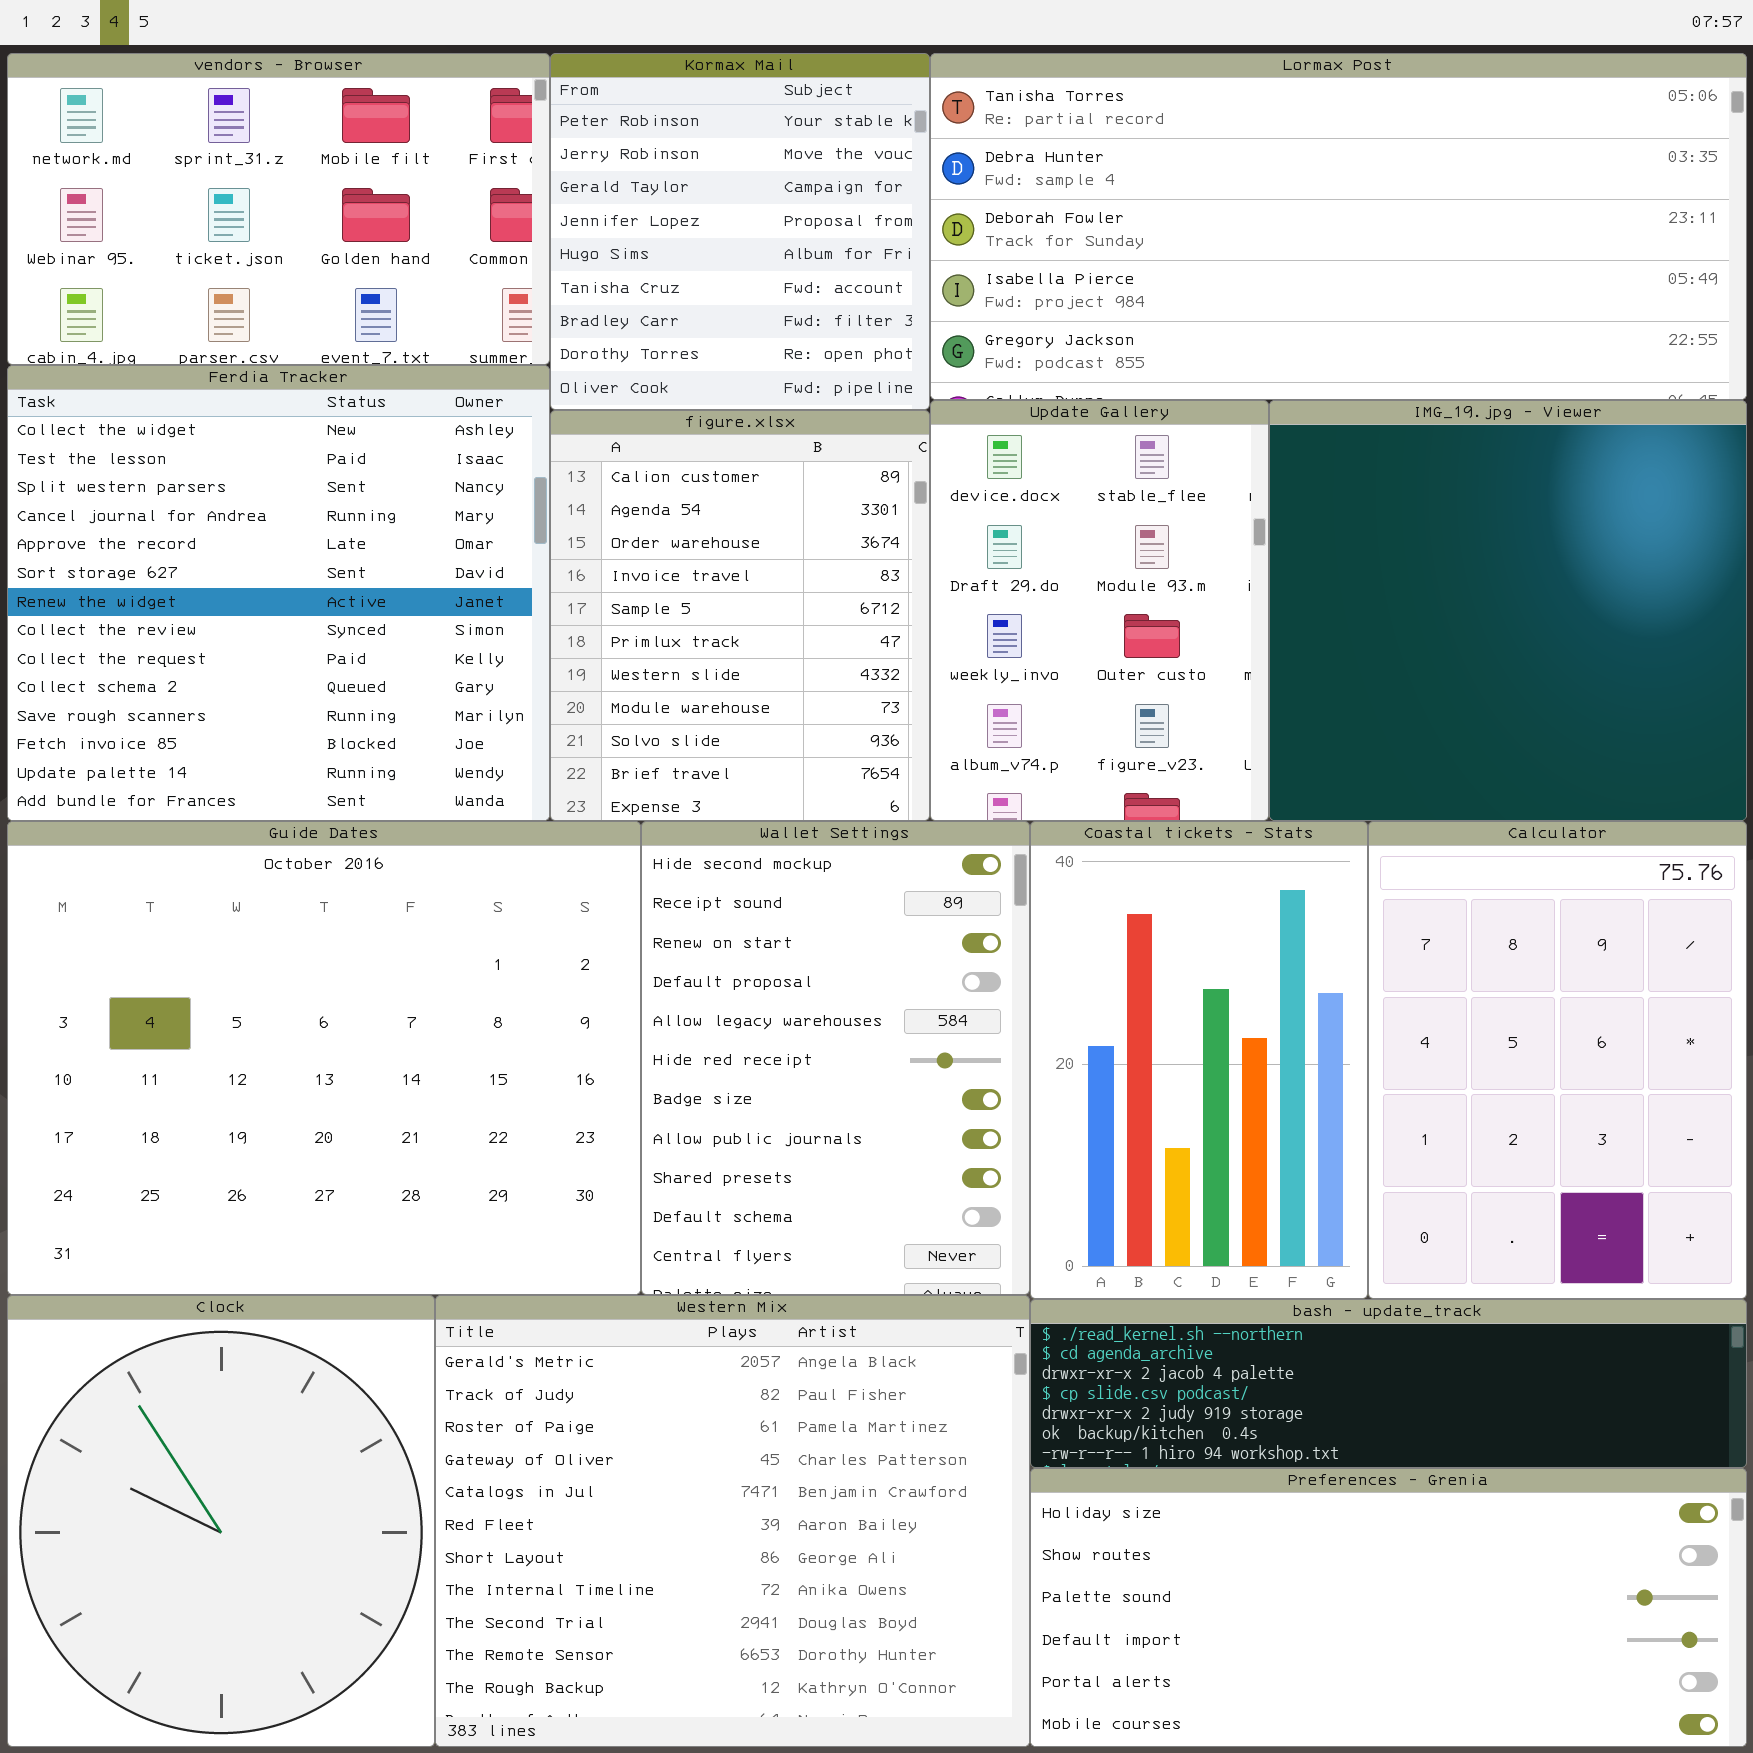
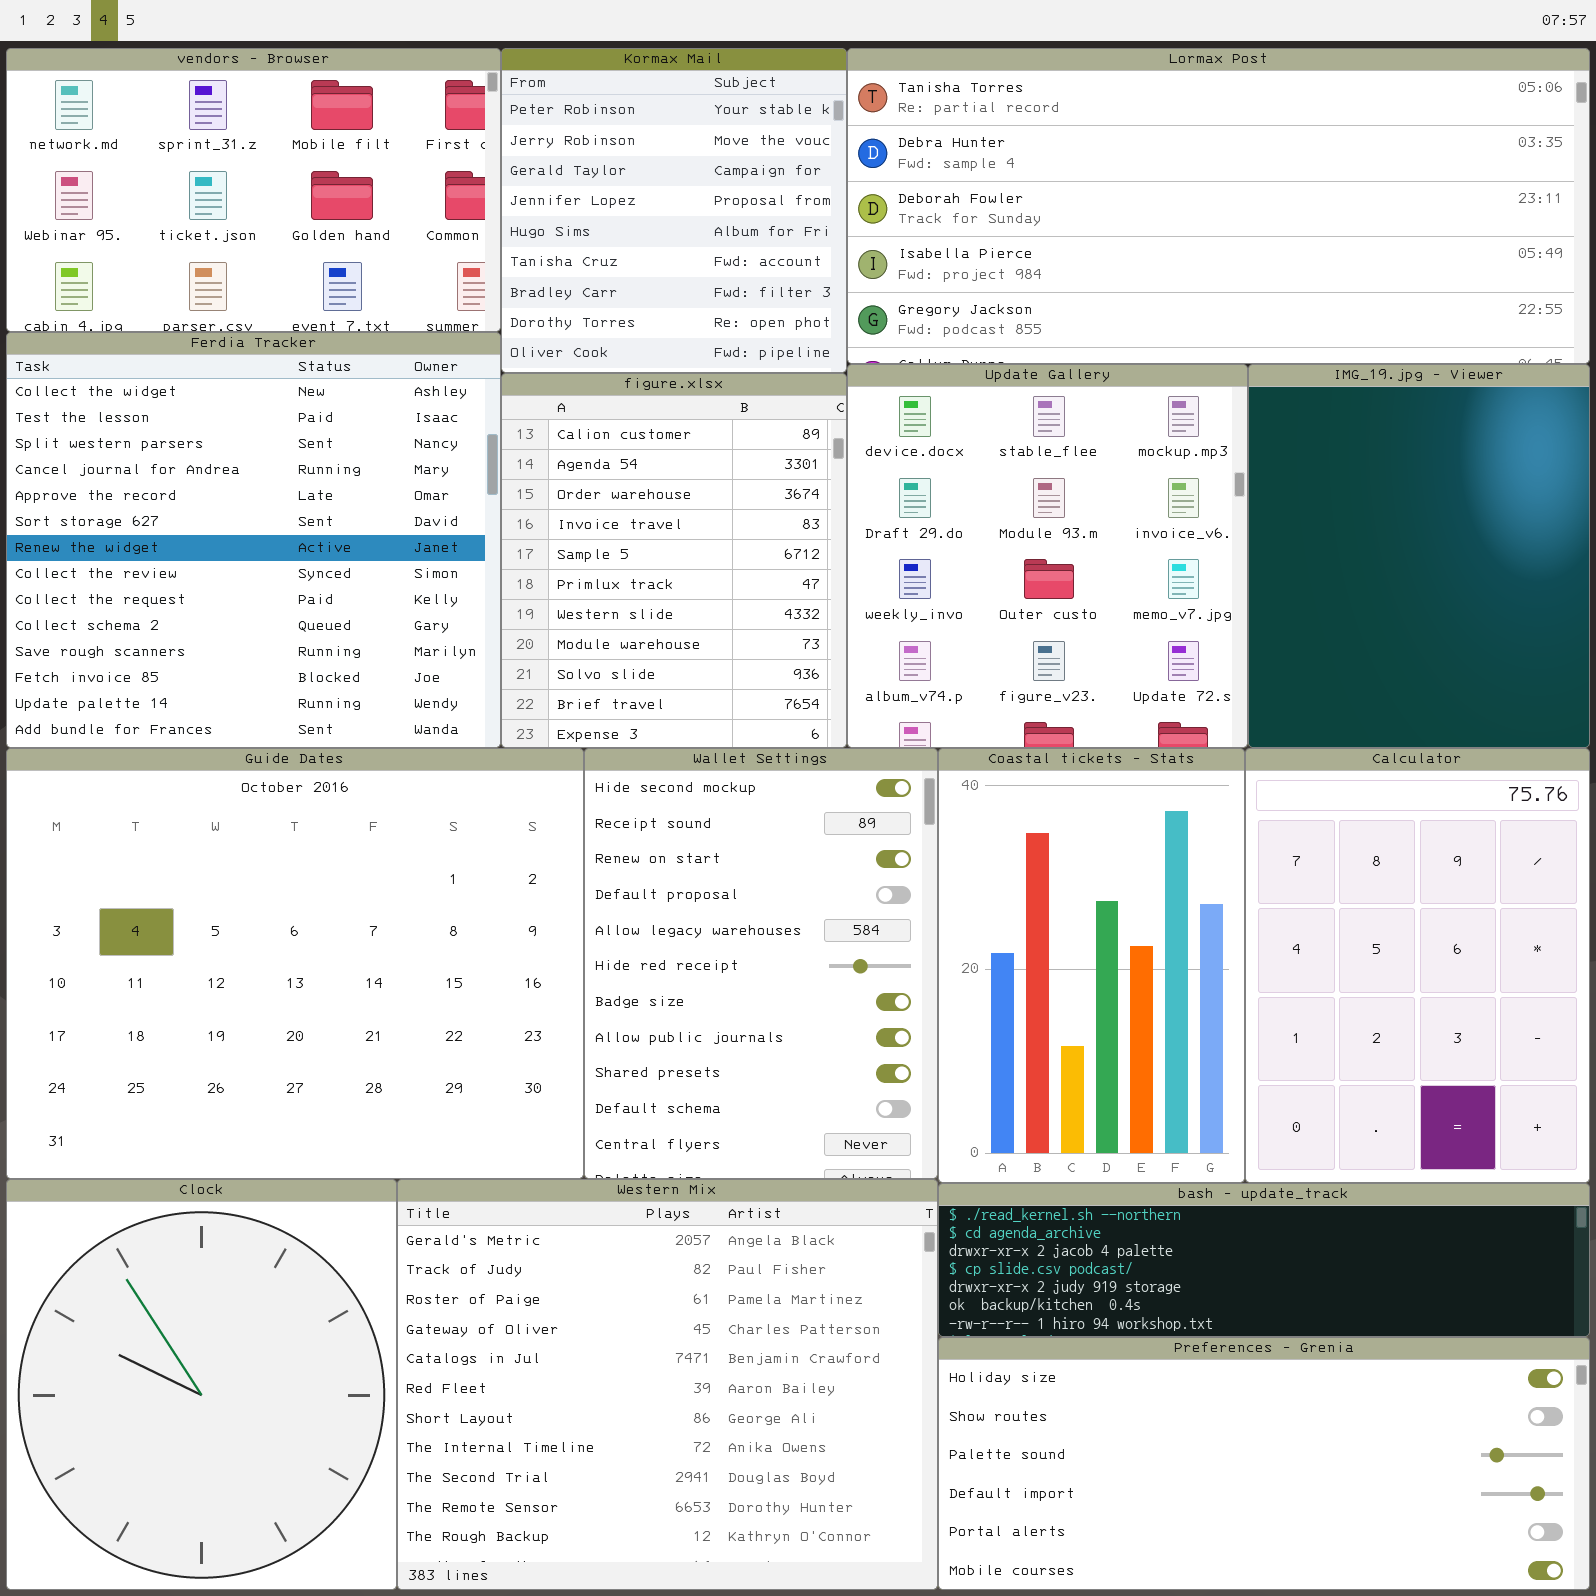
Update Gallery: [930,400,1269,821] -> [847,364,1248,748], resized
IMG_19.jpg - Viewer: [1269,400,1747,821] -> [1248,364,1590,748], resized

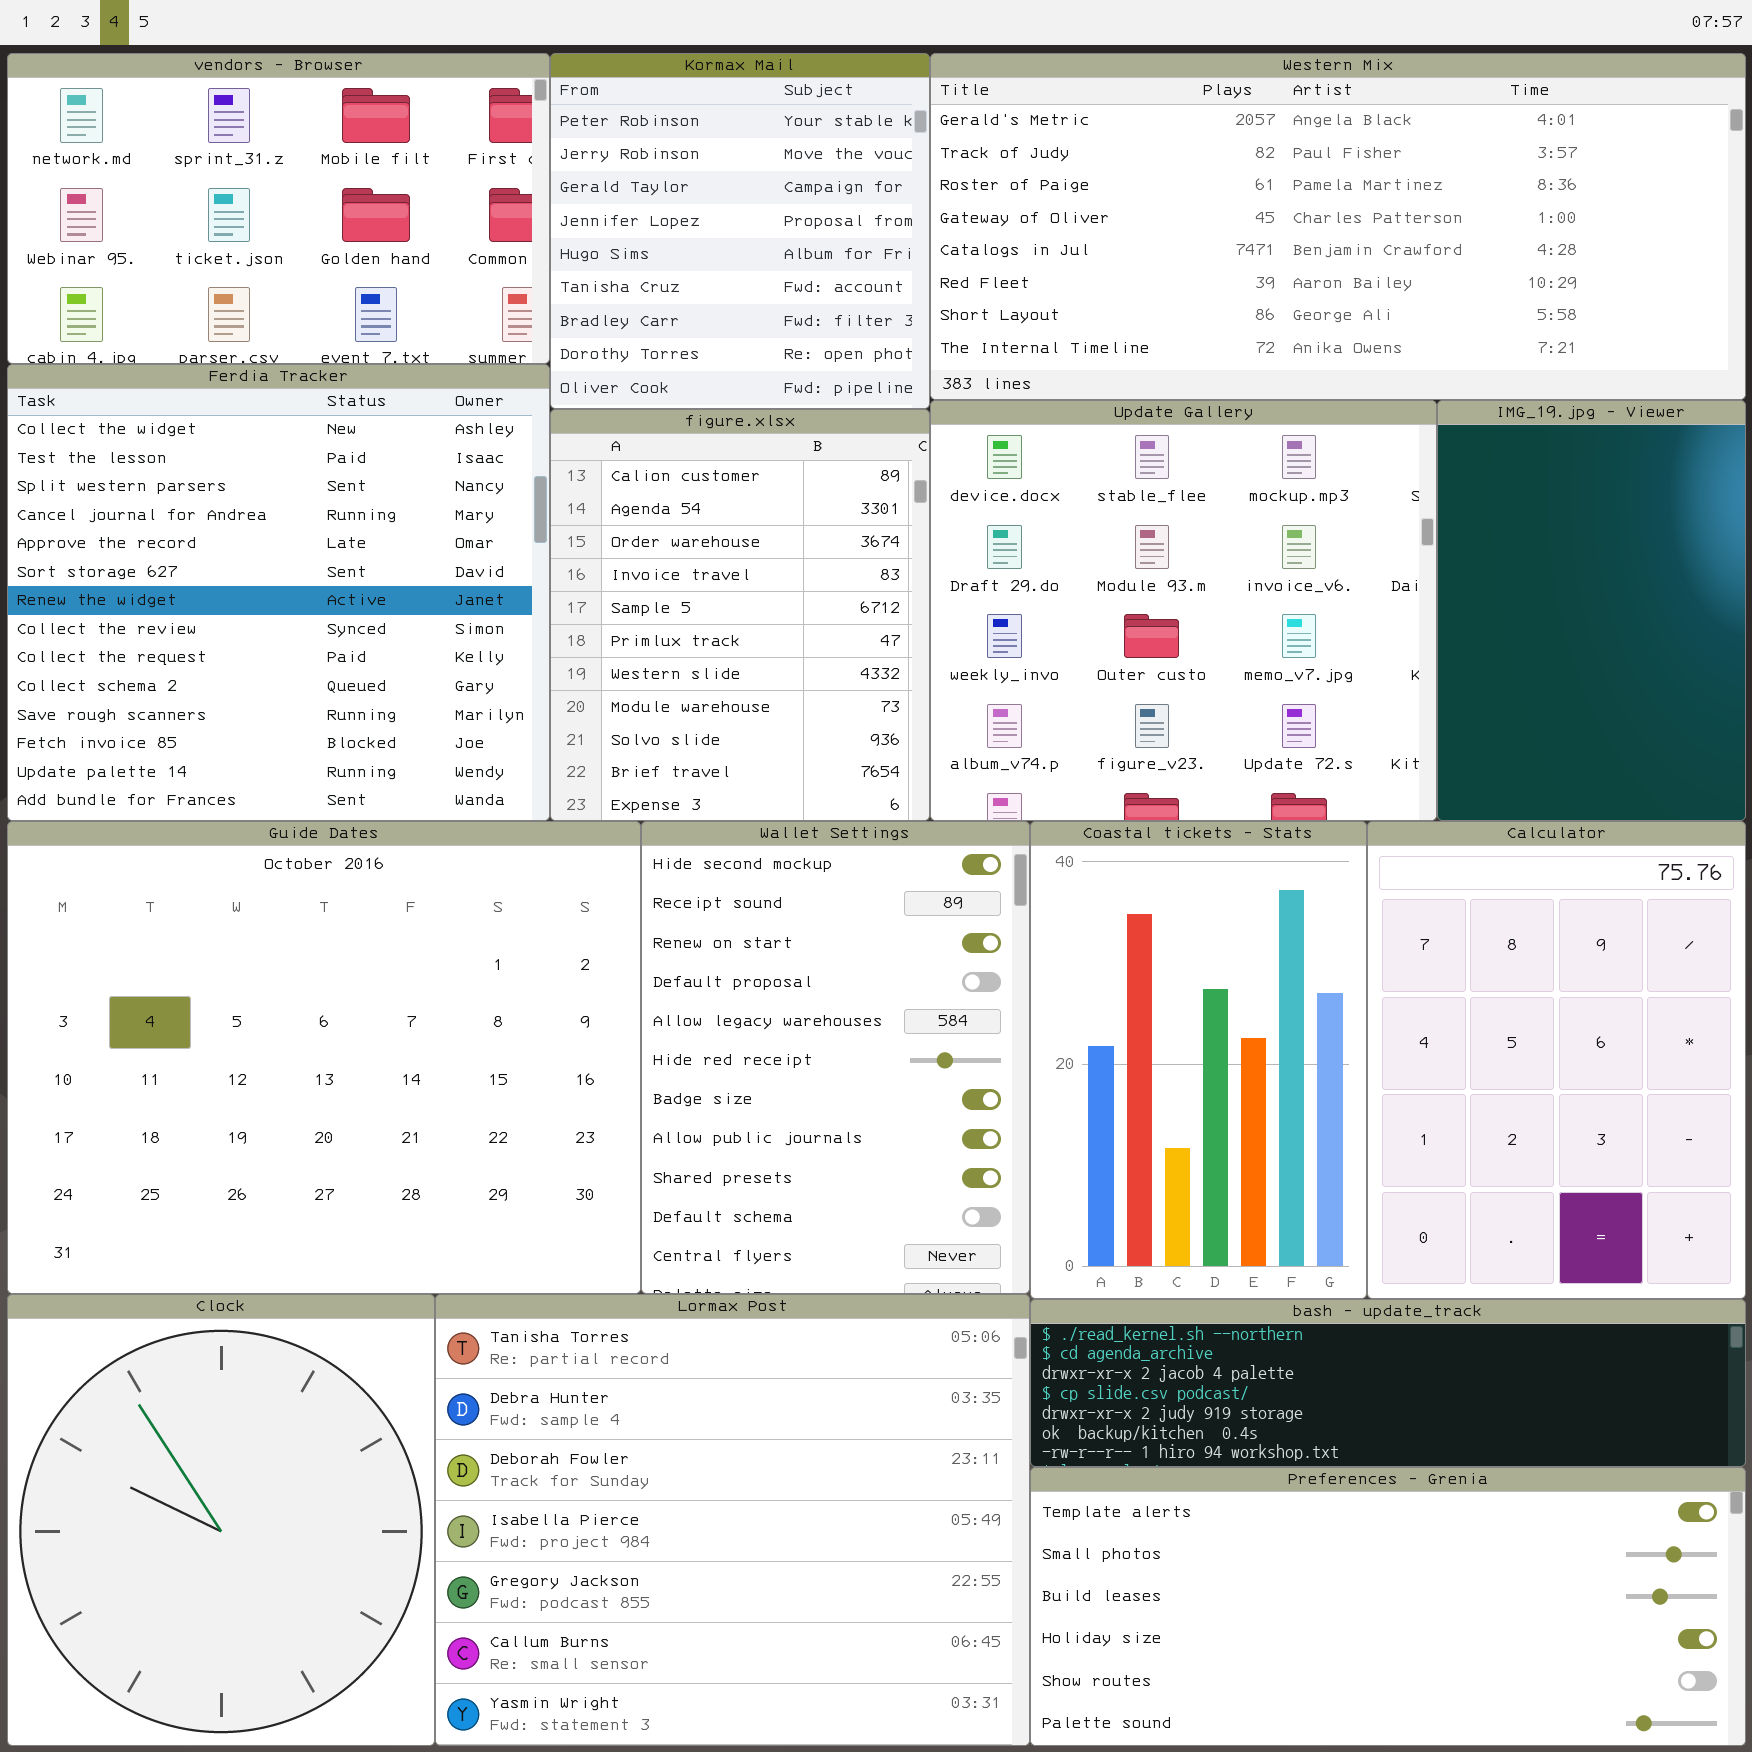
Lormax Post: [847,48,1590,364] -> [435,1294,1030,1746], moved, resized
Update Gallery: [847,364,1248,748] -> [930,400,1437,821], resized
IMG_19.jpg - Viewer: [1248,364,1590,748] -> [1437,400,1746,821], resized
Western Mix: [397,1179,938,1590] -> [930,53,1746,400], moved, resized
Preferences - Grenia: [938,1337,1590,1590] -> [1030,1467,1746,1746], scrolled up 3 rows

